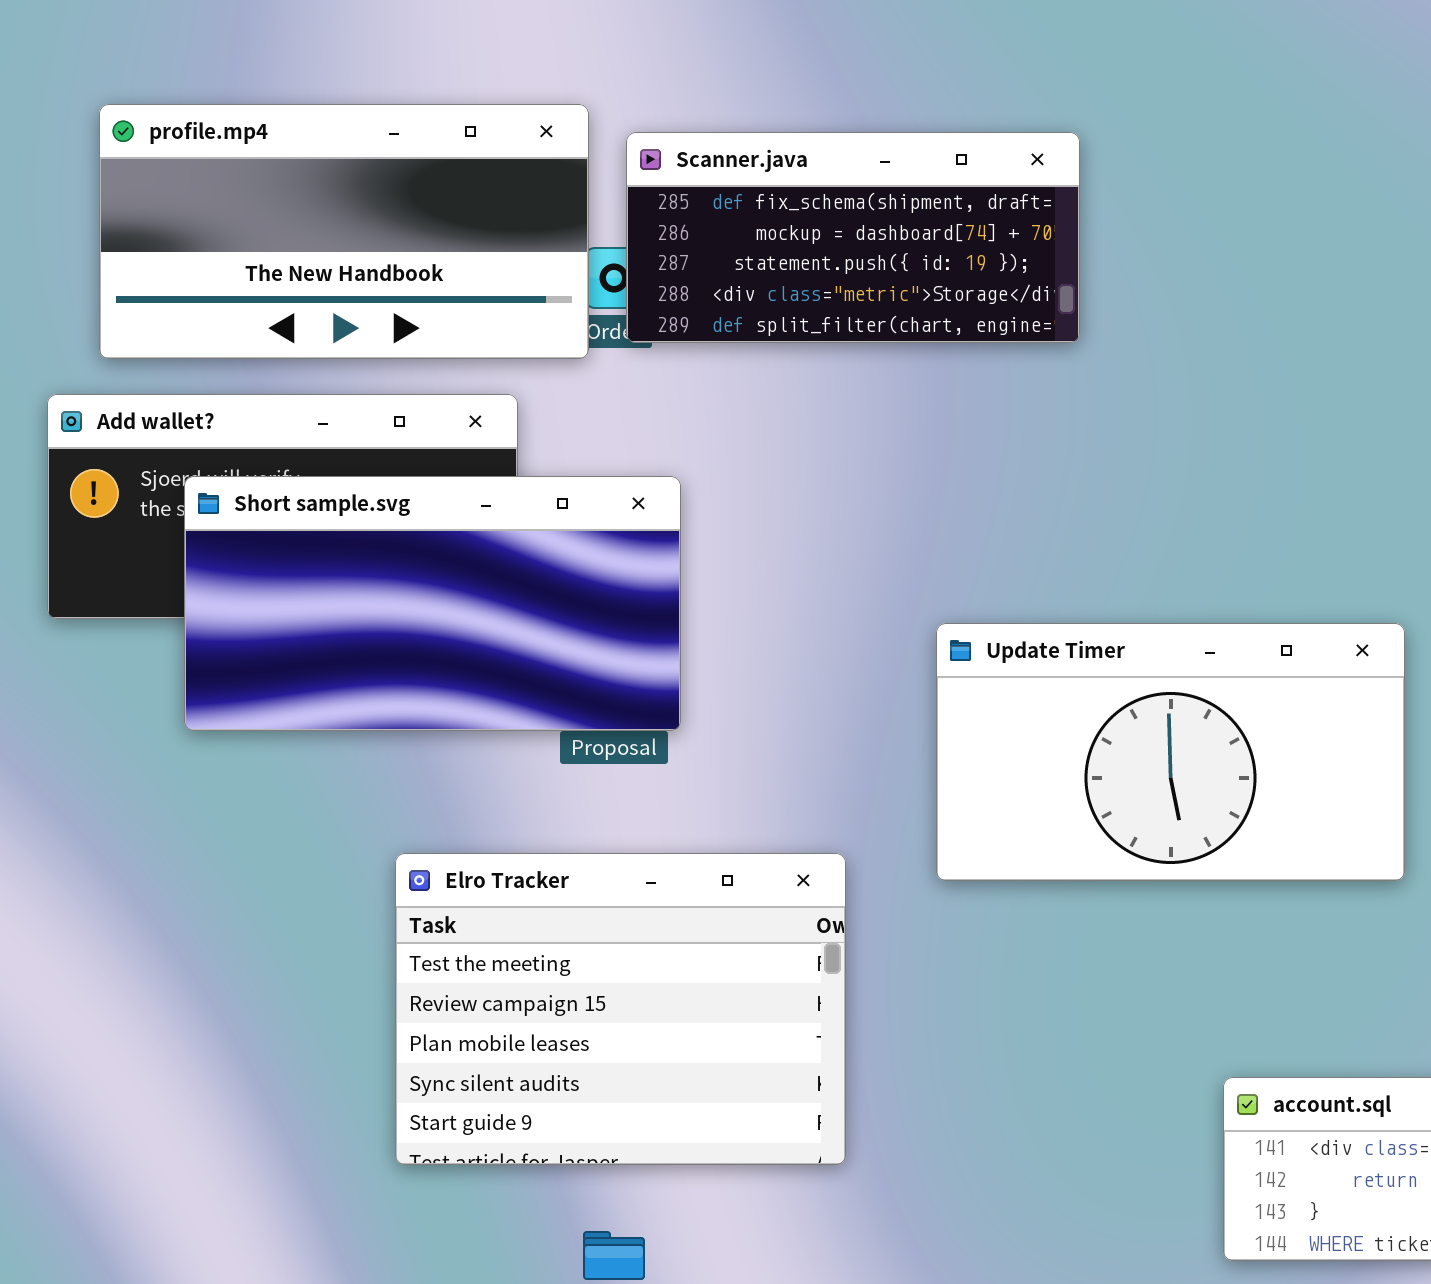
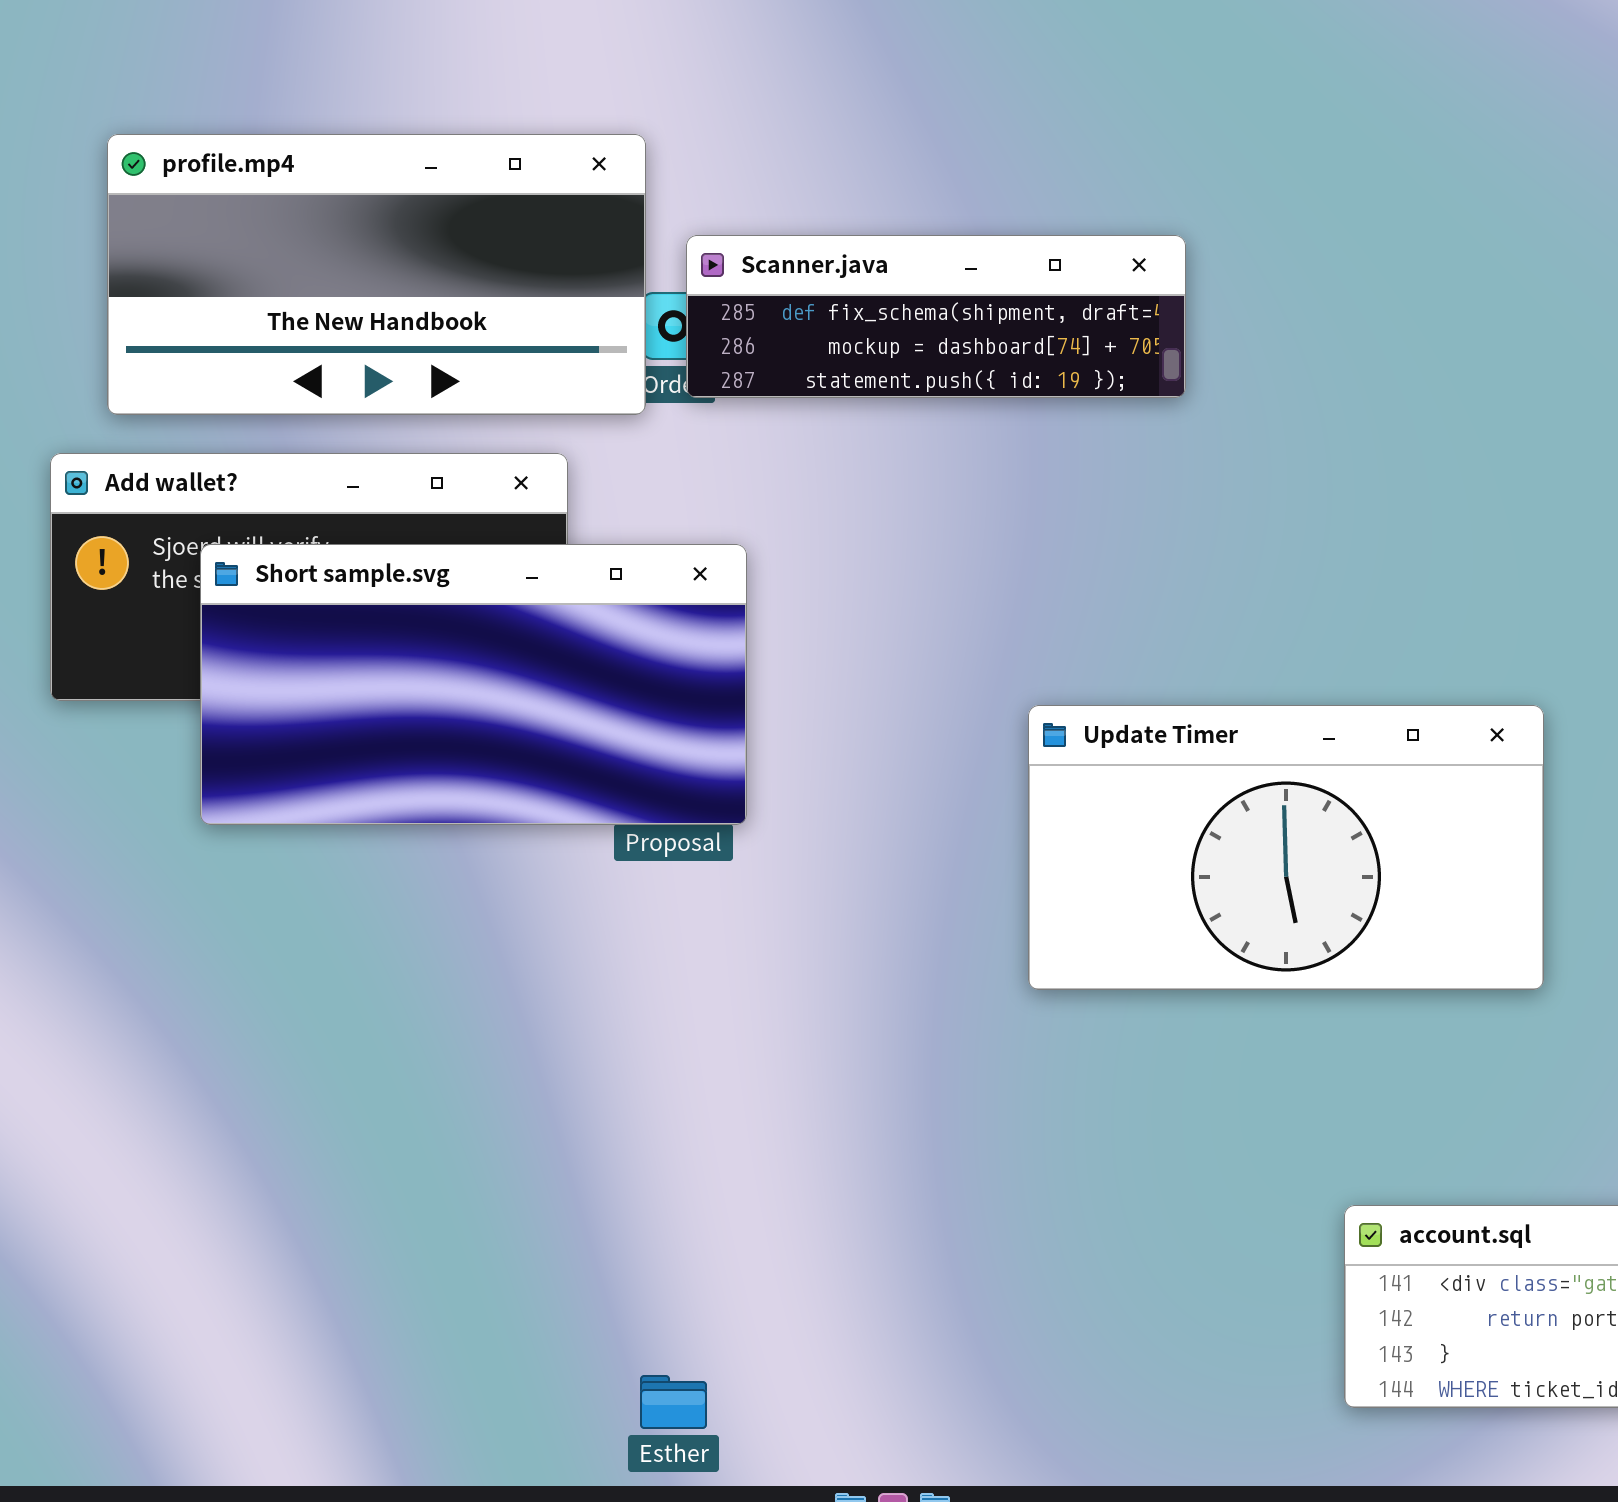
Scanner.java: [626,132,1080,343] -> [686,235,1186,398], resized
Elro Tracker: [395,853,846,1165] -> none, closed

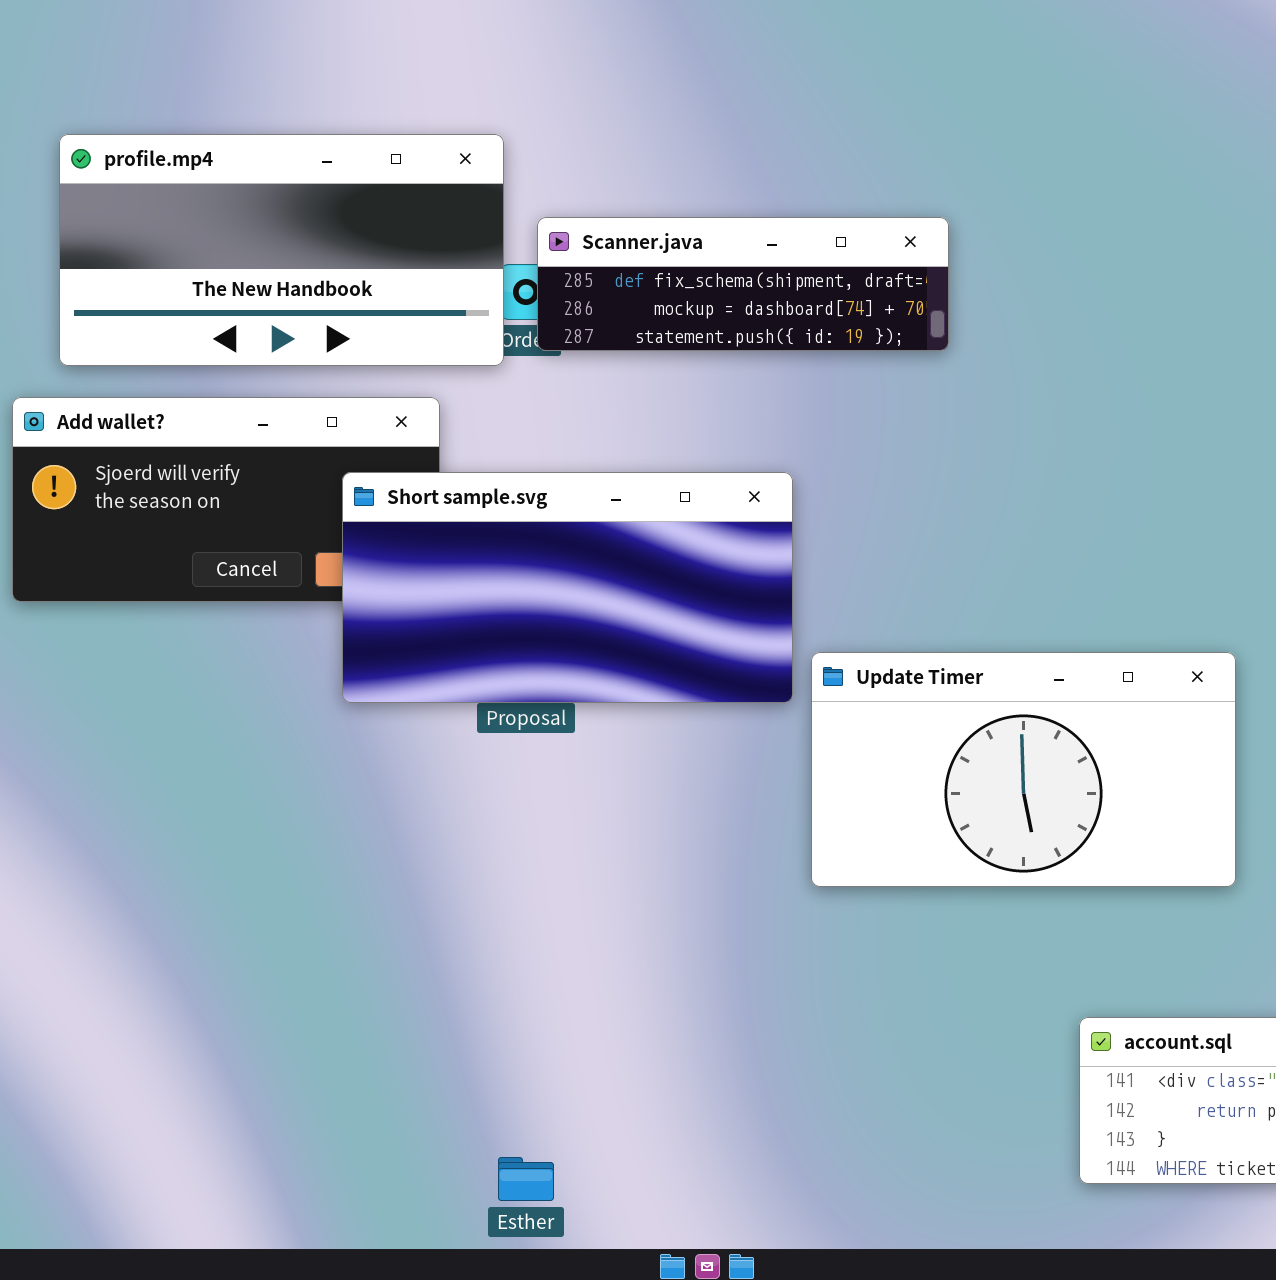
Short sample.svg: [200,544,747,825] -> [342,472,793,703], moved
Update Timer: [1028,705,1544,990] -> [811,652,1236,887], moved

